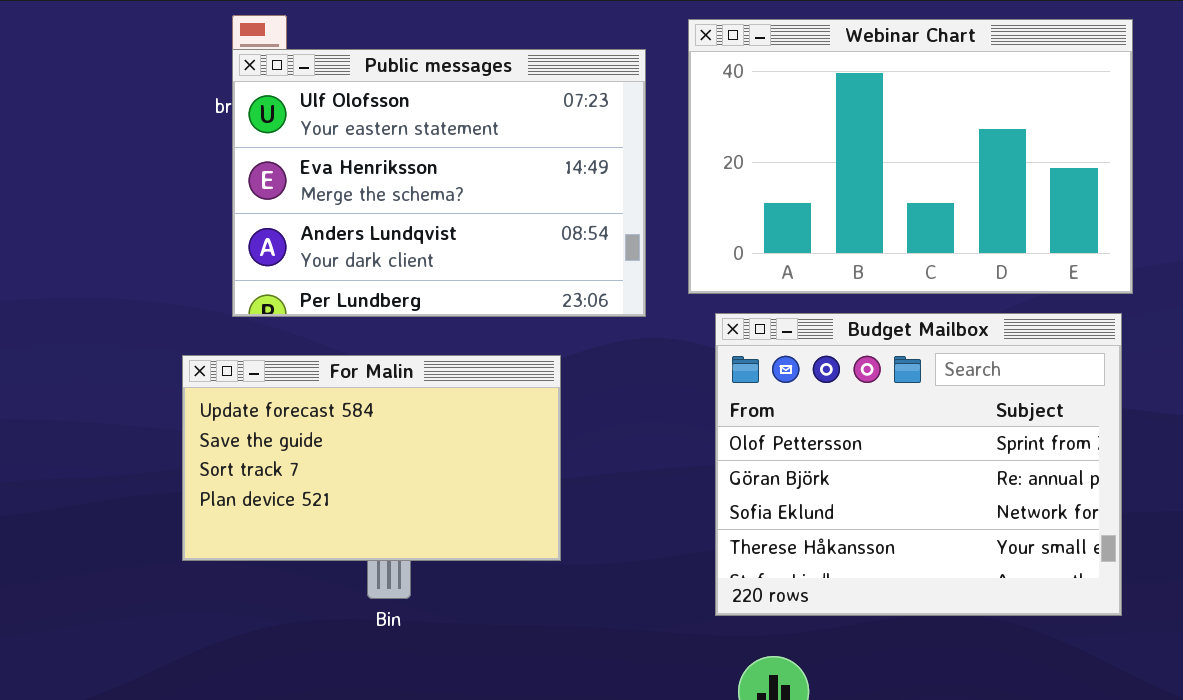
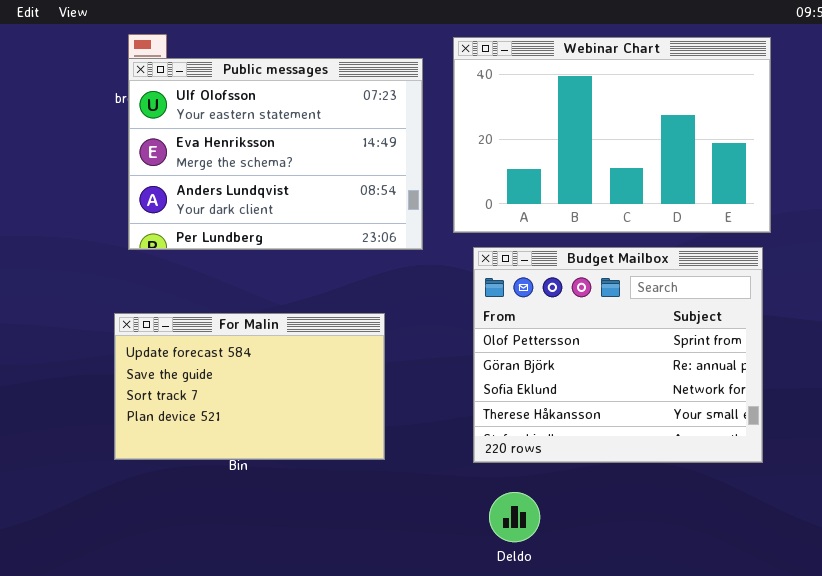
For Malin: [182,355,561,561] -> [114,313,385,460], moved

